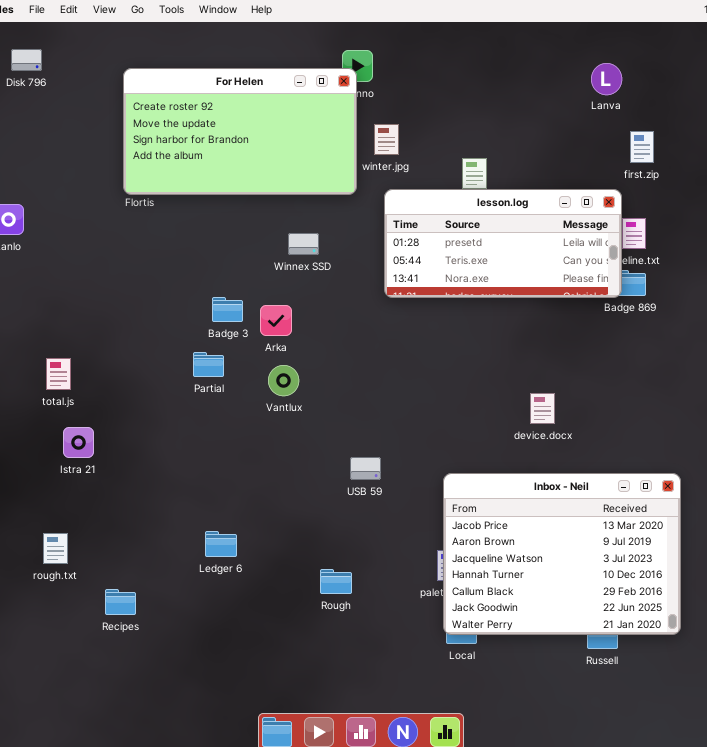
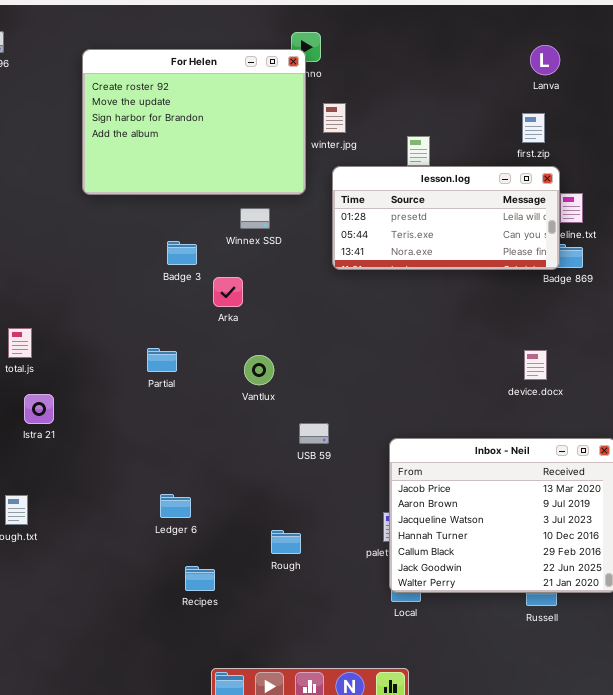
For Helen: [123,68,357,195] -> [82,49,306,195], resized
first.zip: [630,131,654,163] -> [522,113,545,143], moved
Badge 3: [212,297,243,322] -> [167,241,197,265], moved
Partial: [193,352,224,377] -> [147,348,177,372], moved
Vantlux: [268,365,299,396] -> [244,355,274,385], moved
device.docx: [530,393,555,424] -> [524,350,547,380], moved
Recipes: [105,589,136,615] -> [185,566,215,591], moved

